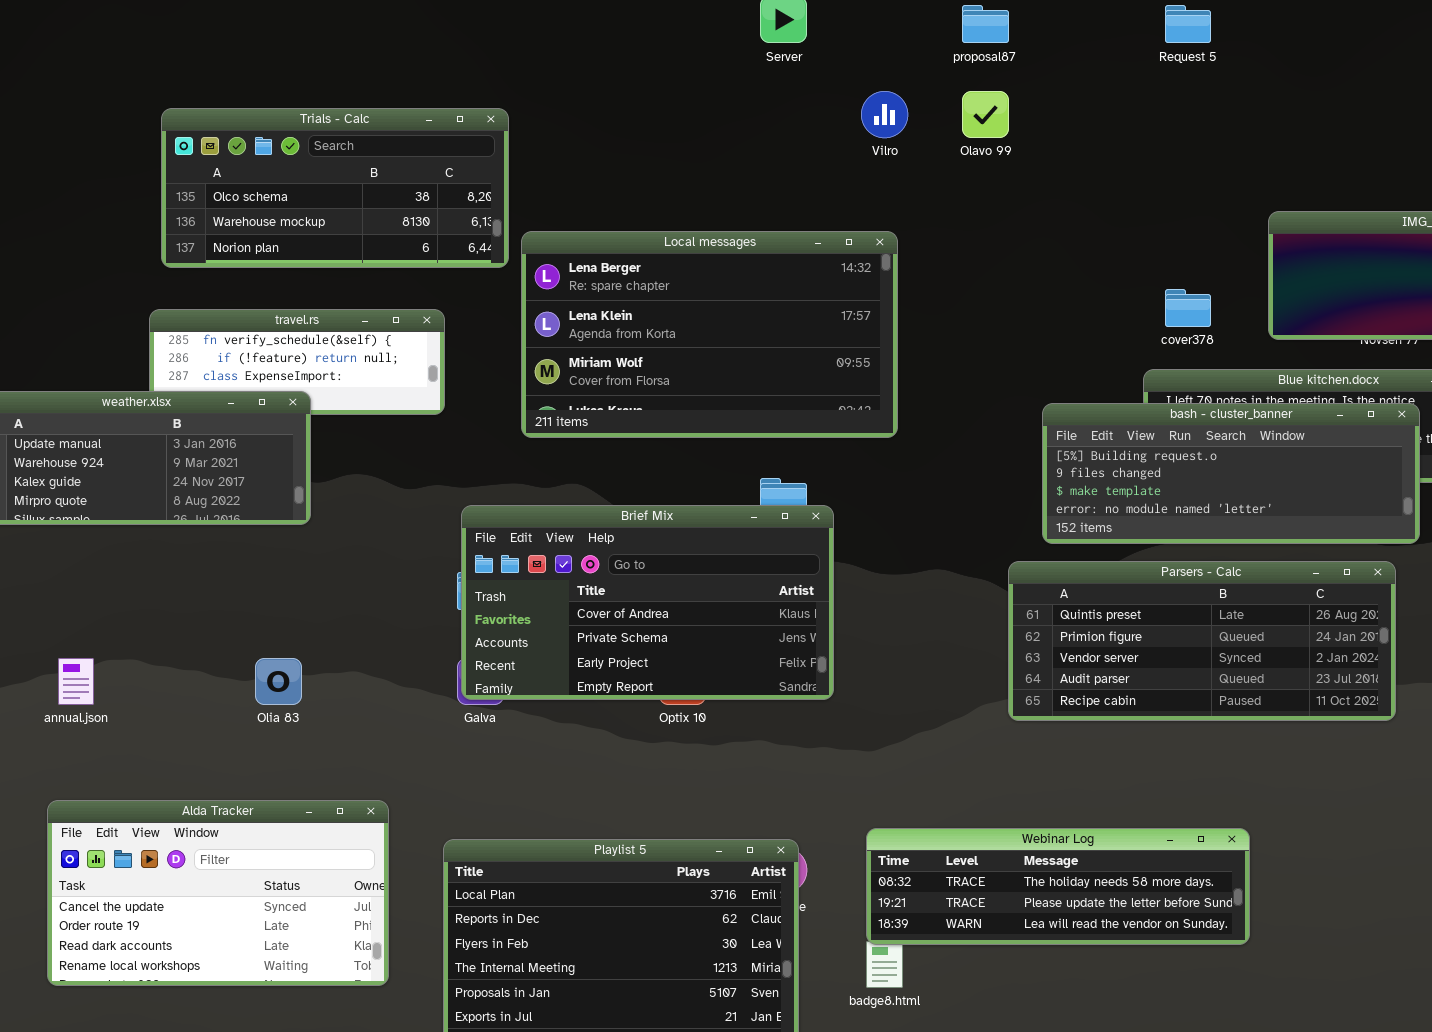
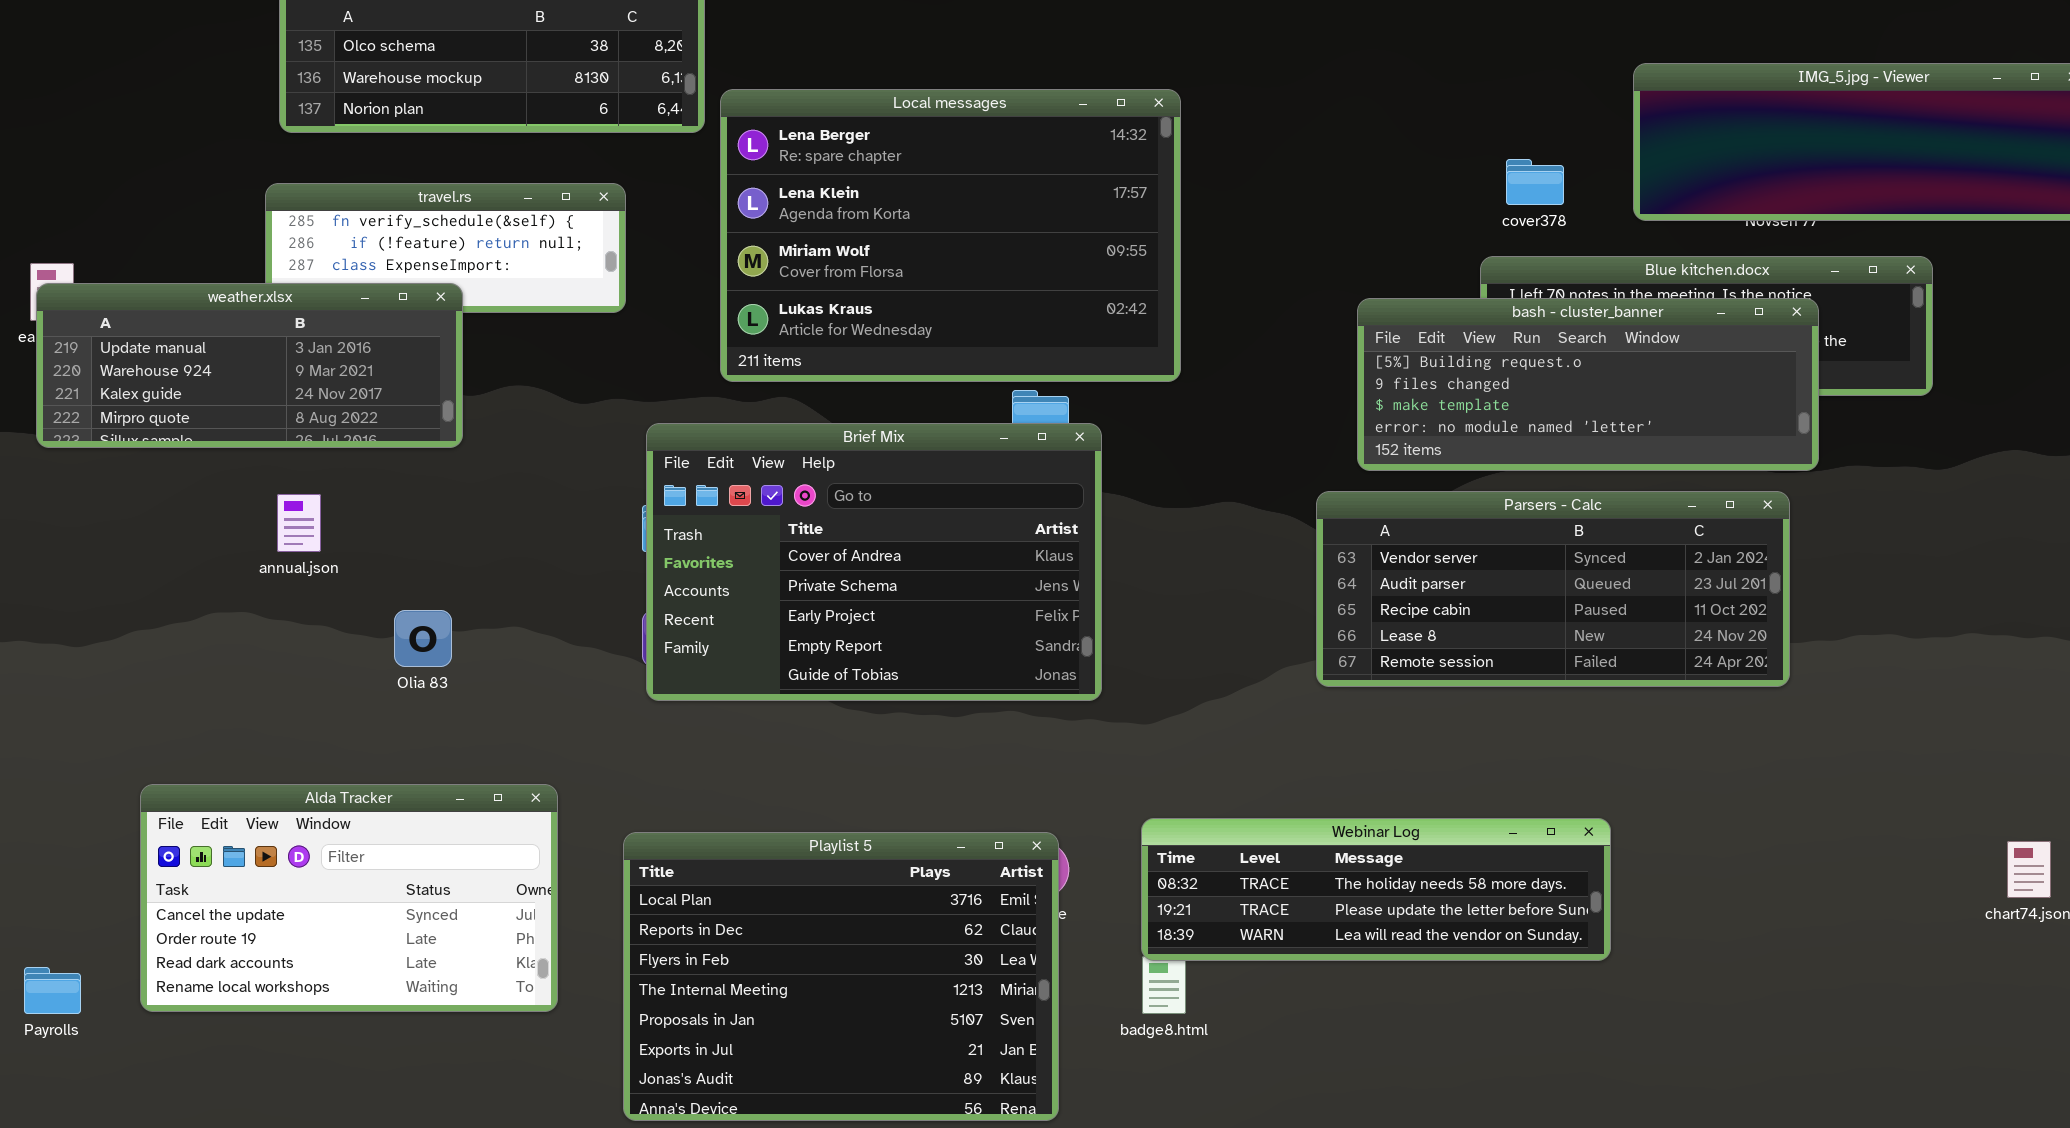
Local messages: [521,231,898,438] -> [720,89,1181,382], resized
Brief Mix: [461,505,834,700] -> [646,423,1102,701], resized
Parsers - Calc: [1008,561,1396,721] -> [1316,491,1790,687], scrolled down 2 rows
annual.json: [58,658,94,705] -> [277,494,321,552], moved

